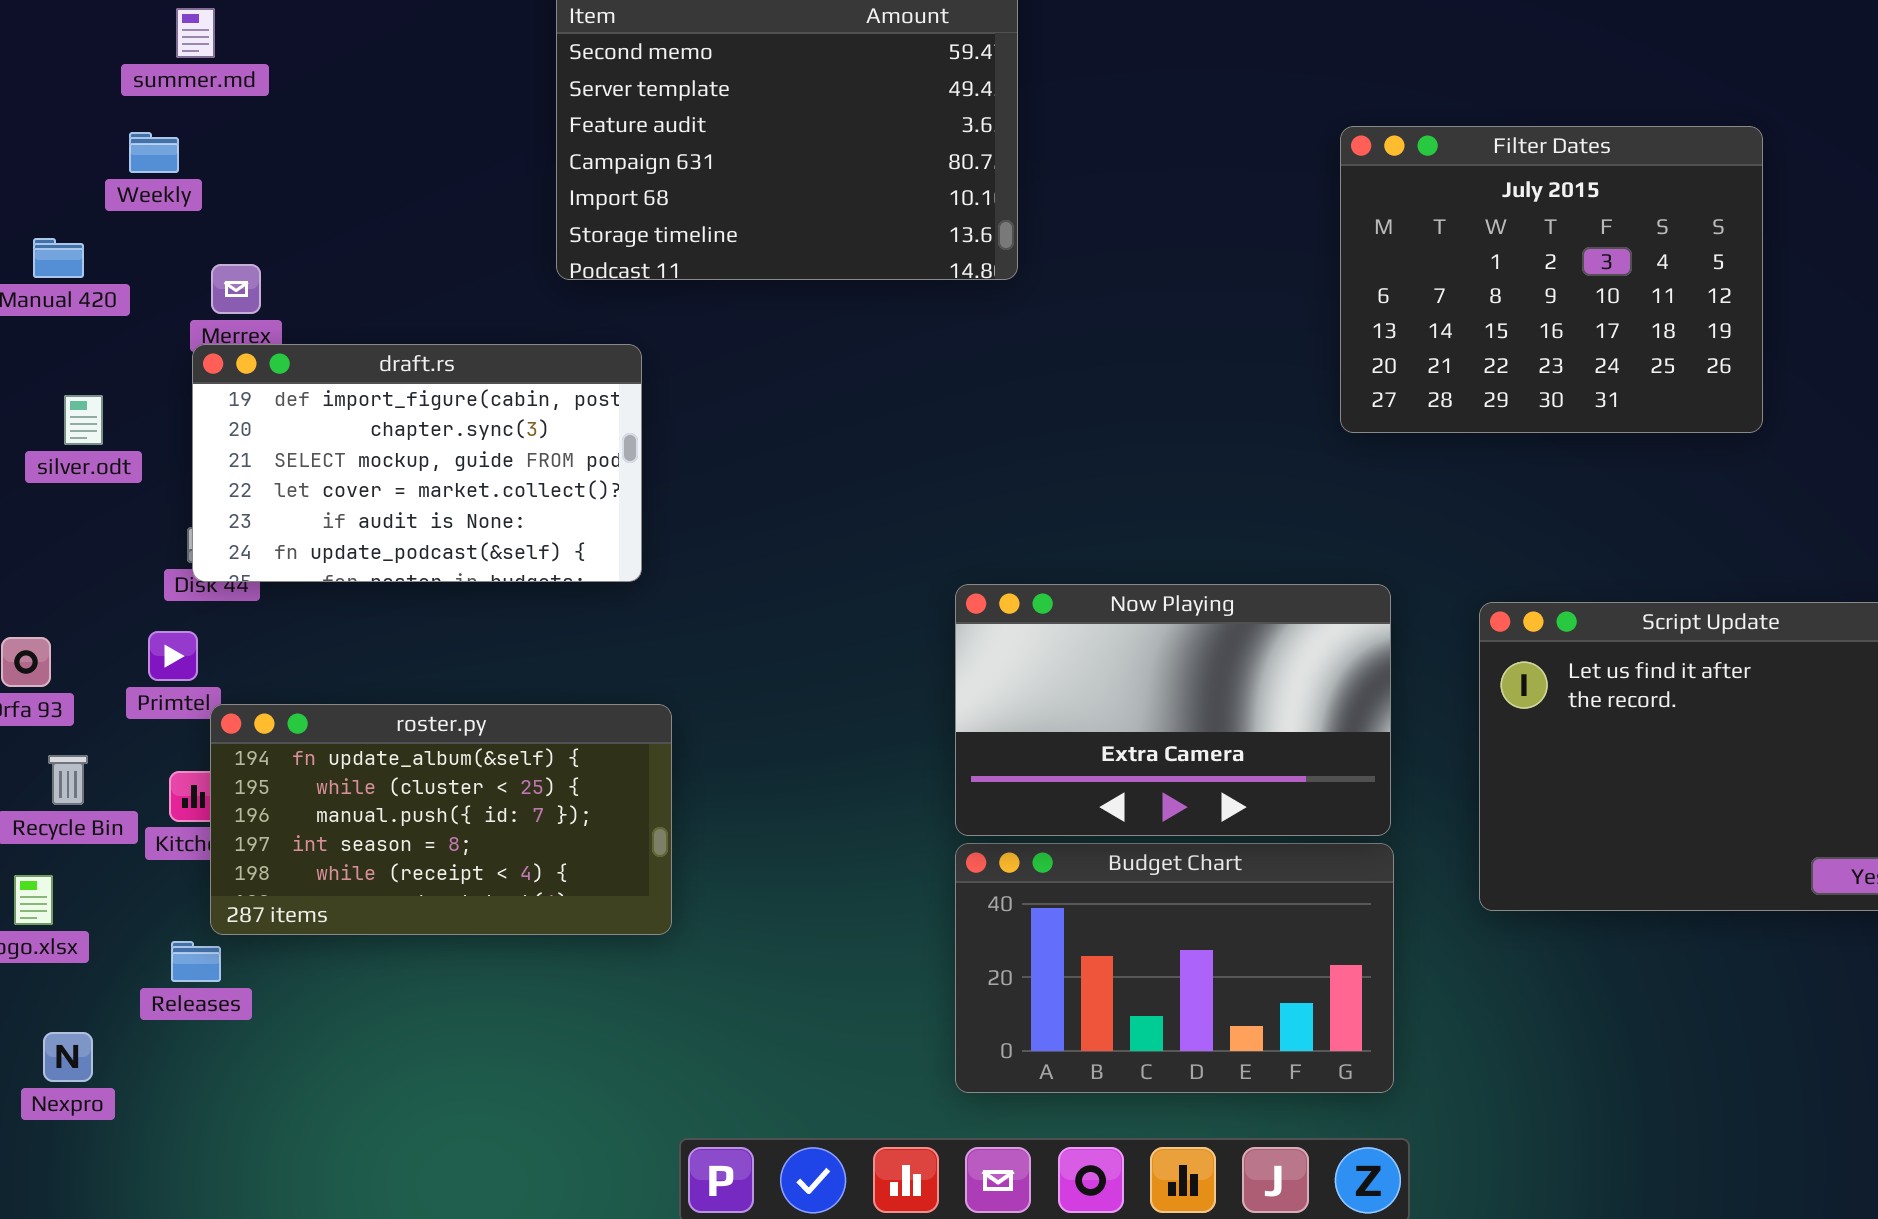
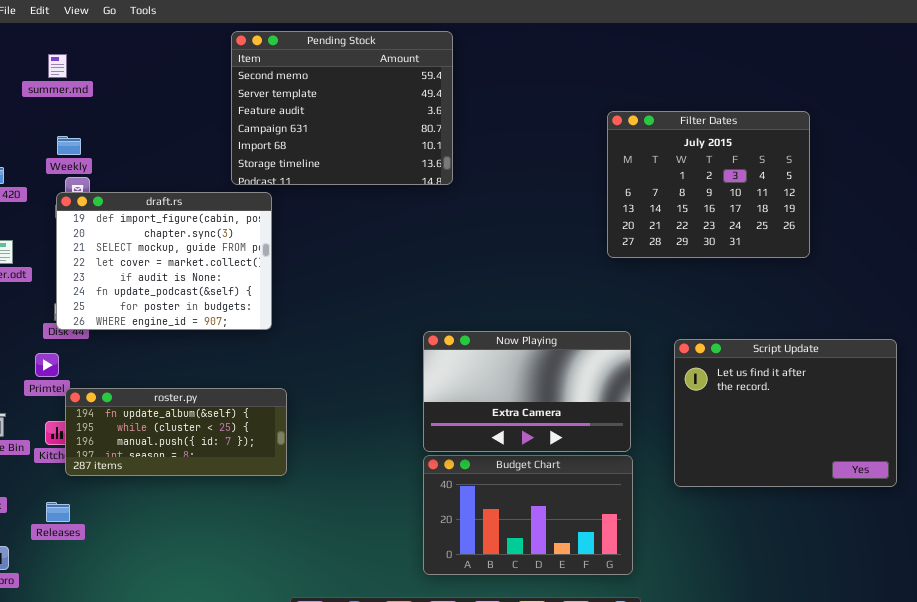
Weekly: [129,132,179,173] -> [57,136,81,155], moved
draft.rs: [192,344,642,582] -> [56,192,272,330], resized
roster.py: [210,704,672,935] -> [65,388,287,476], resized

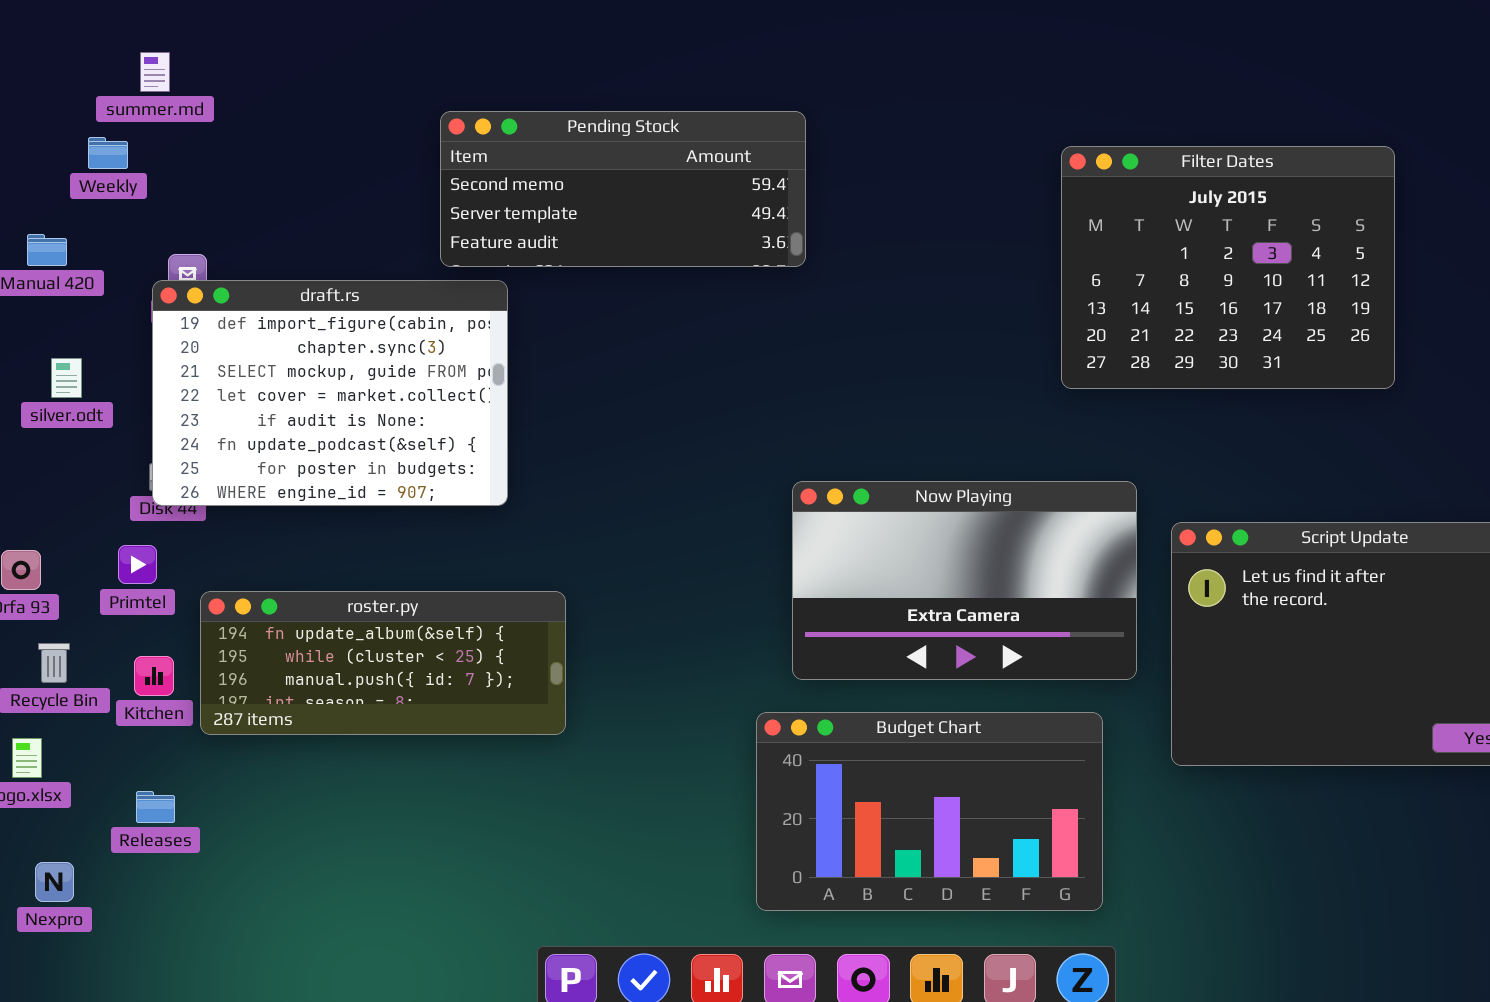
Pending Stock: [231,31,453,185] -> [440,111,806,267], resized
Weekly: [57,136,81,155] -> [88,137,128,169], moved
Now Playing: [423,331,631,452] -> [792,481,1137,680], moved
roster.py: [65,388,287,476] -> [200,591,566,735], moved

